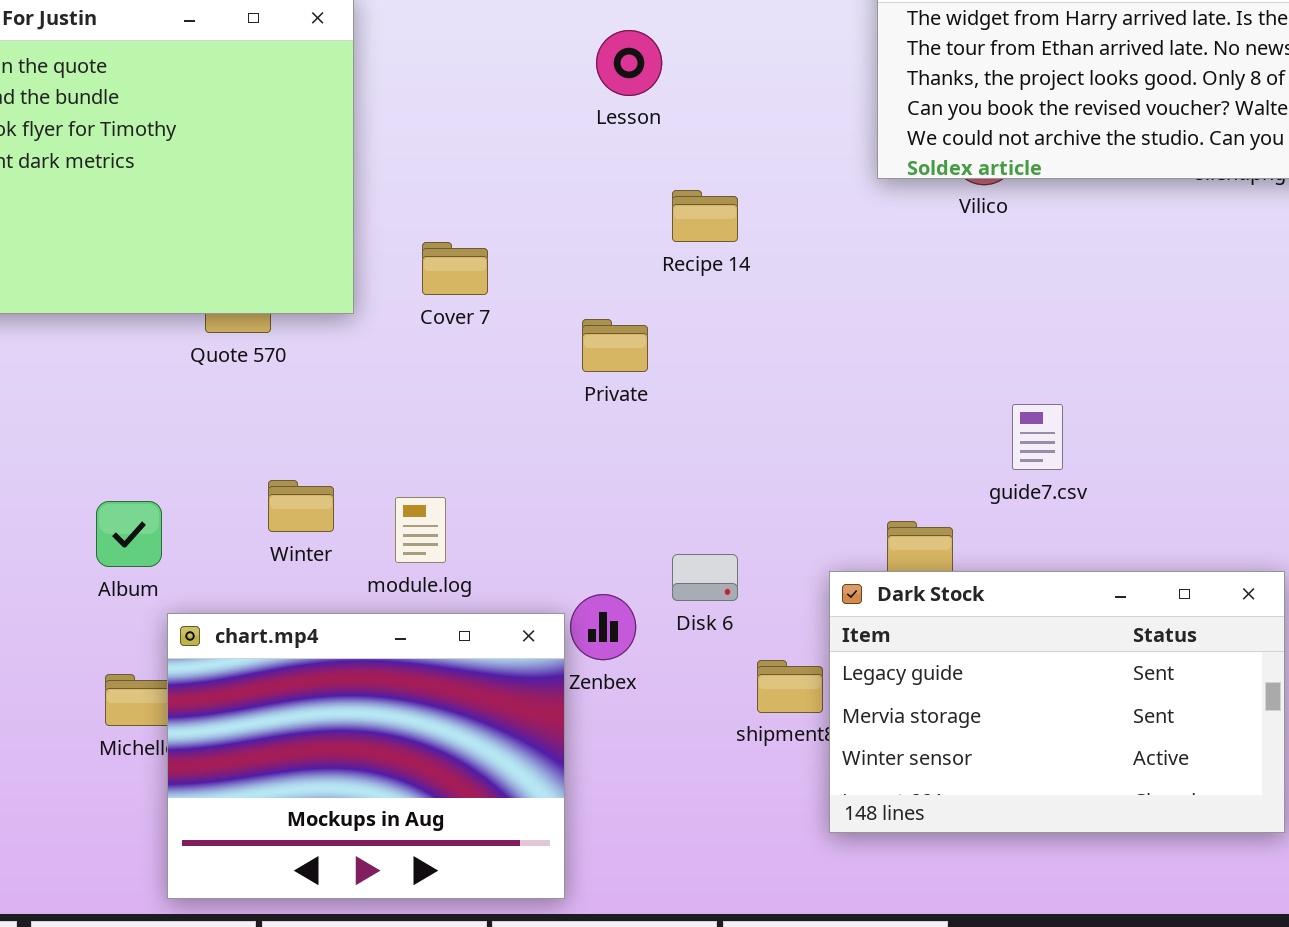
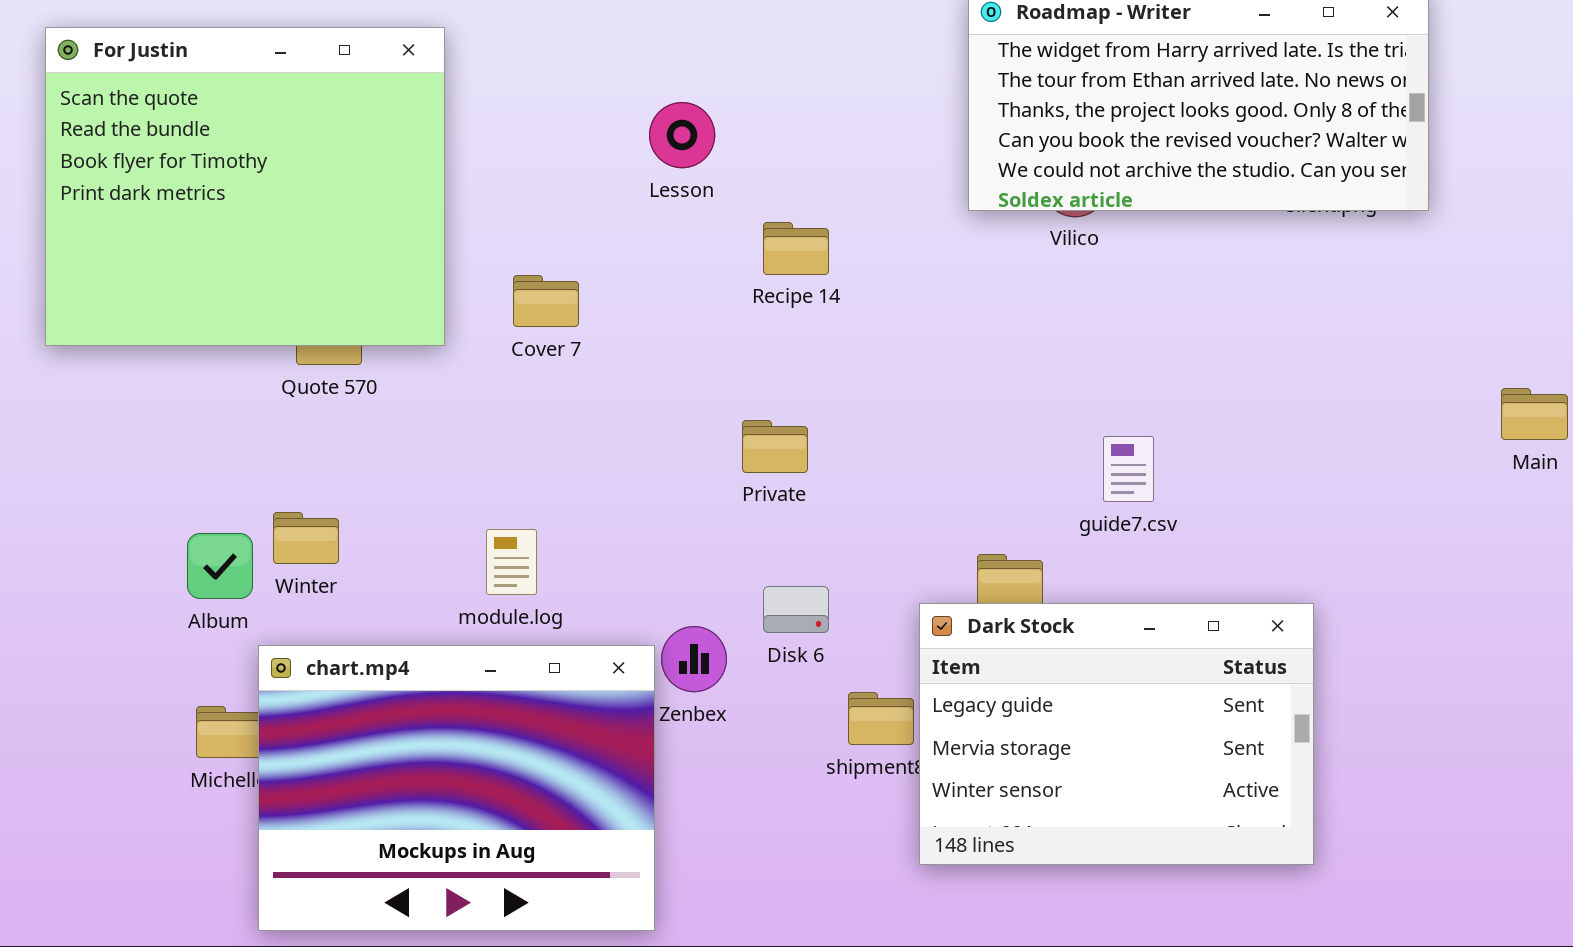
Lesson: [596,30,662,96] -> [649,102,715,168], moved
Private: [582,319,648,372] -> [742,420,808,473], moved
Winter: [268,480,334,532] -> [273,512,339,564], moved
Dark Stock: [829,571,1285,833] -> [919,603,1314,865], resized

